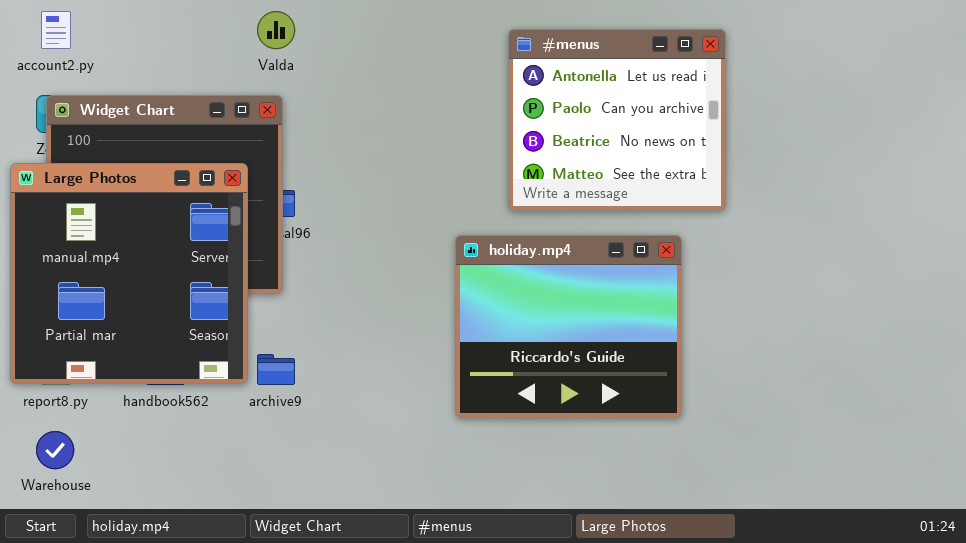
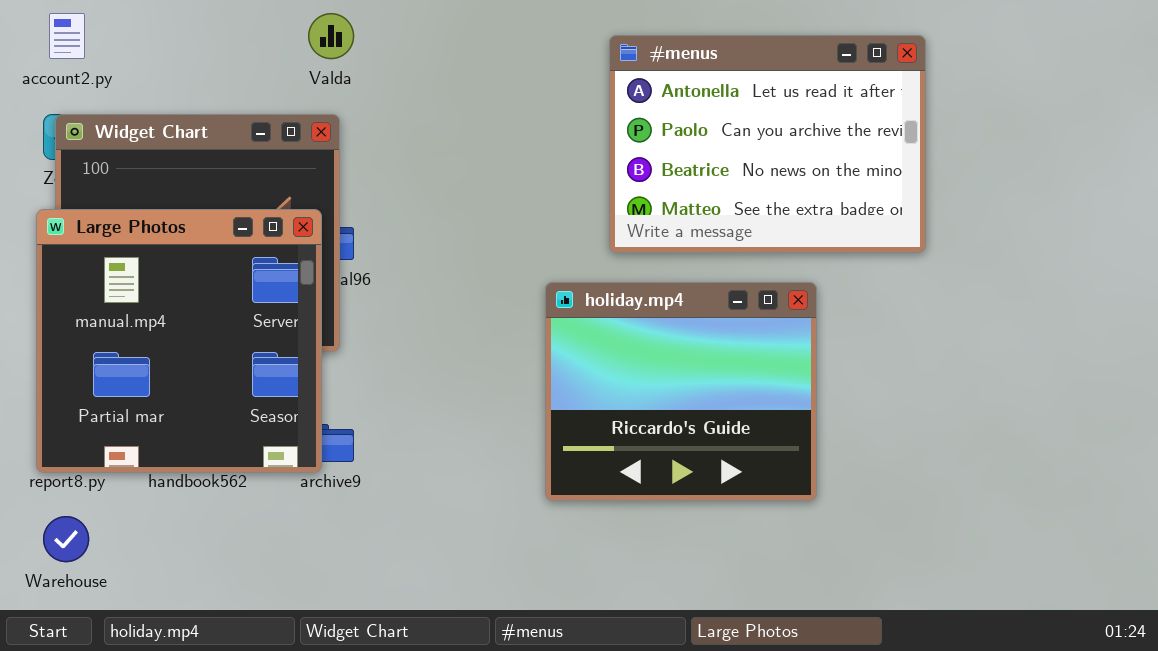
#menus: [508,29,726,211] -> [609,35,926,253], resized
Large Photos: [10,163,248,384] -> [36,209,322,473], moved

